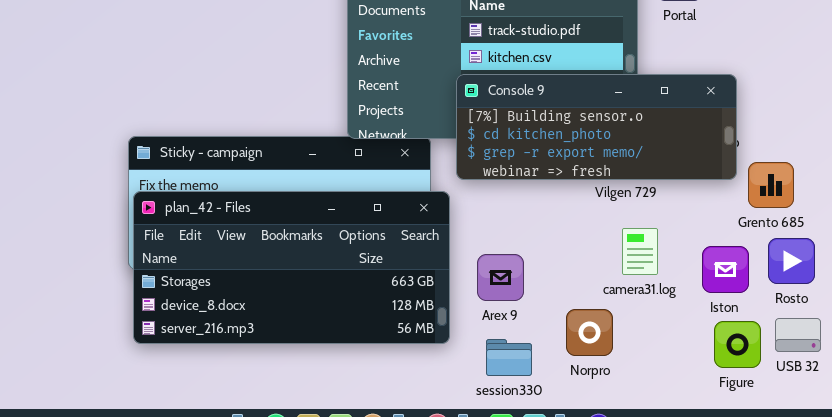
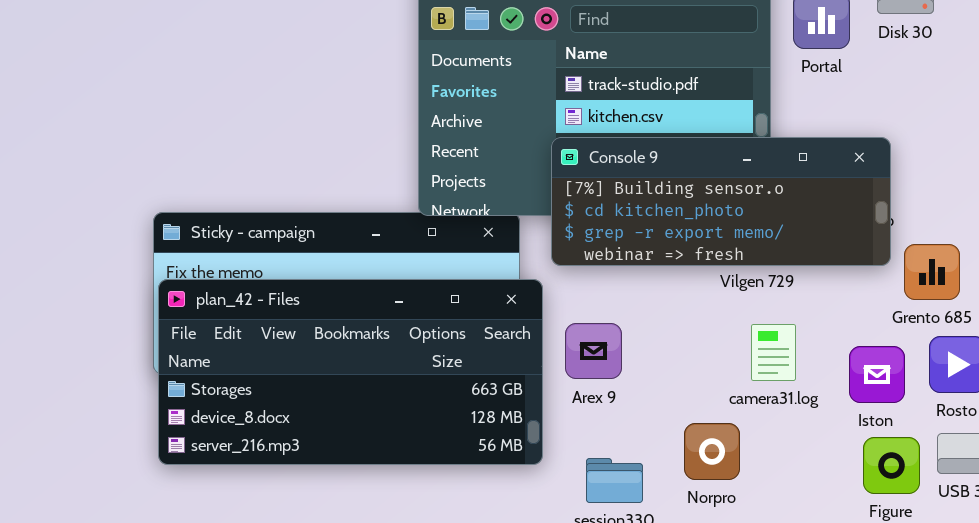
Arex 9: [477,254,524,301] -> [565,323,622,379], moved

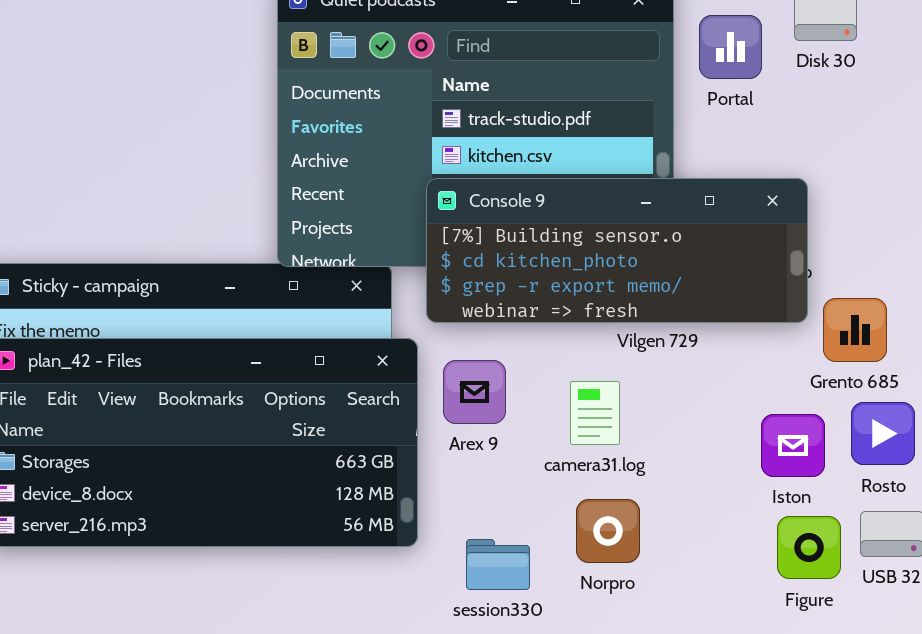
Arex 9: [565,323,622,379] -> [443,360,506,424], moved
camera31.log: [751,324,796,381] -> [570,381,620,445], moved

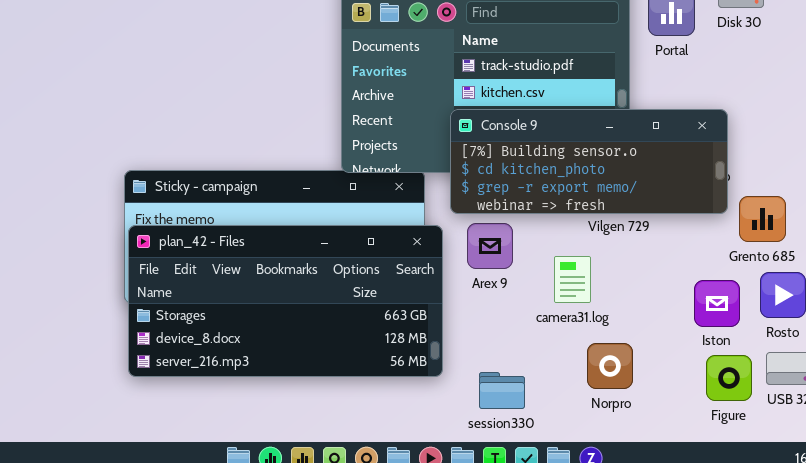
Arex 9: [443,360,506,424] -> [467,223,513,269], moved
Norpro: [576,499,640,563] -> [587,343,633,389], moved

